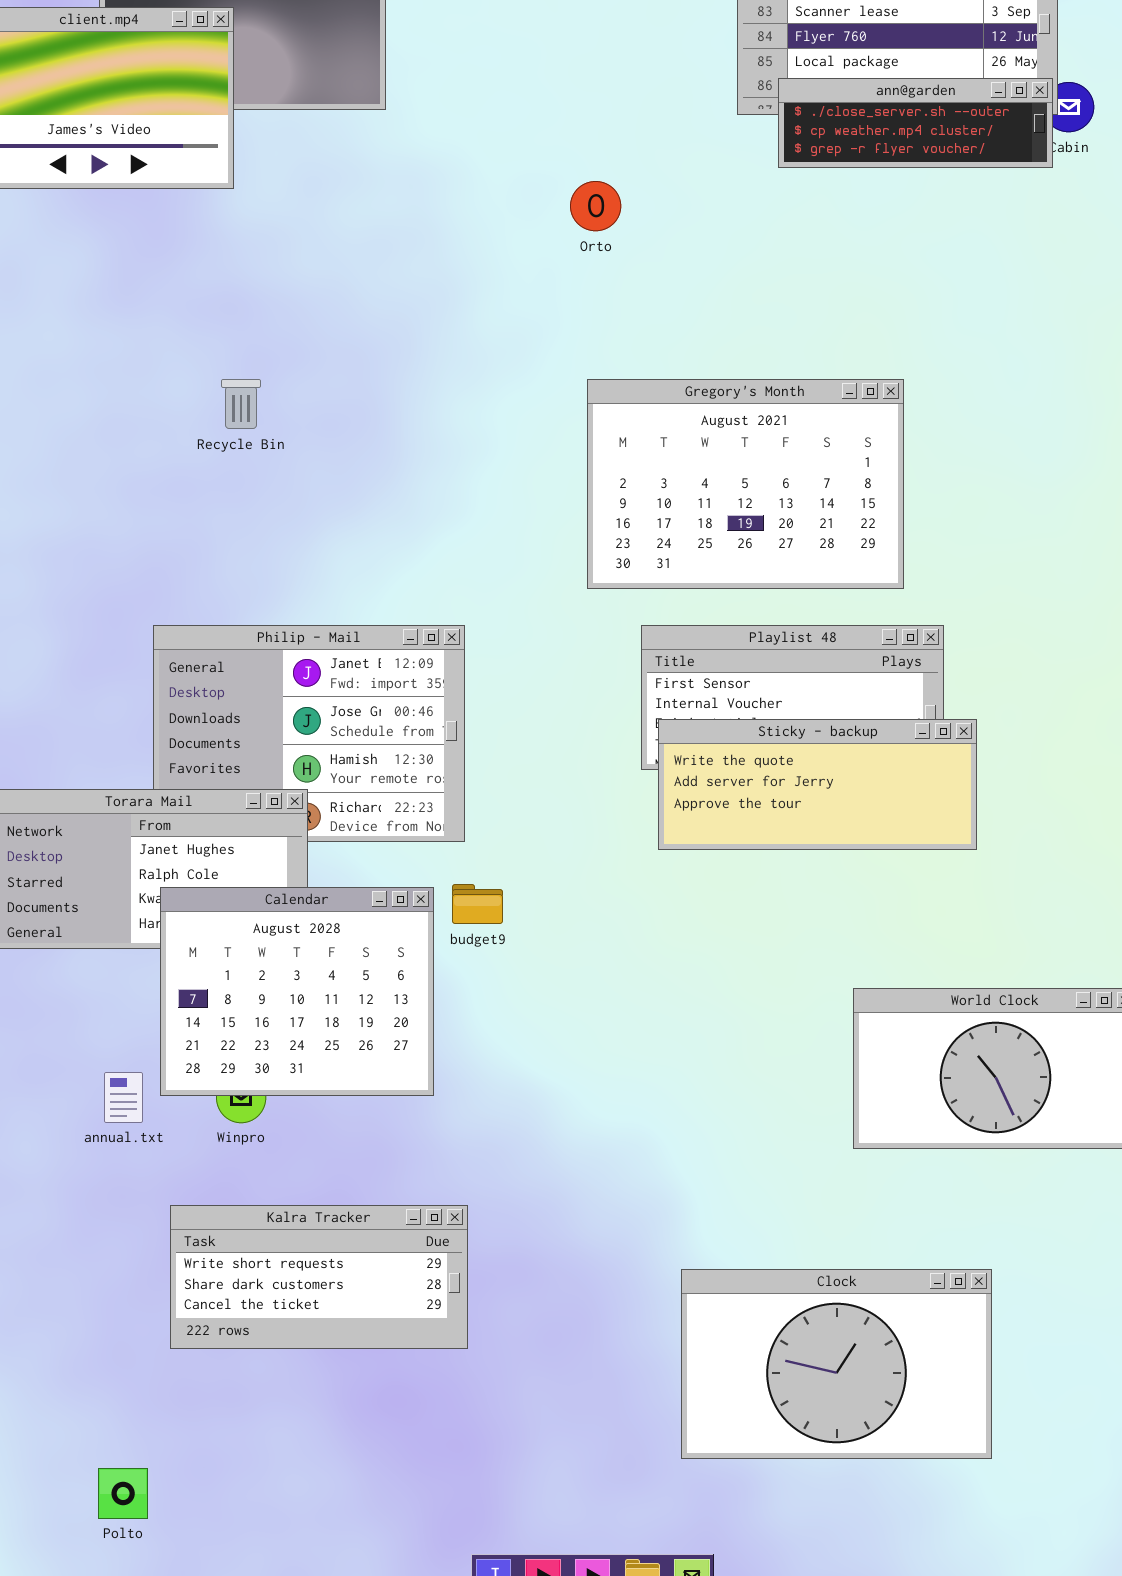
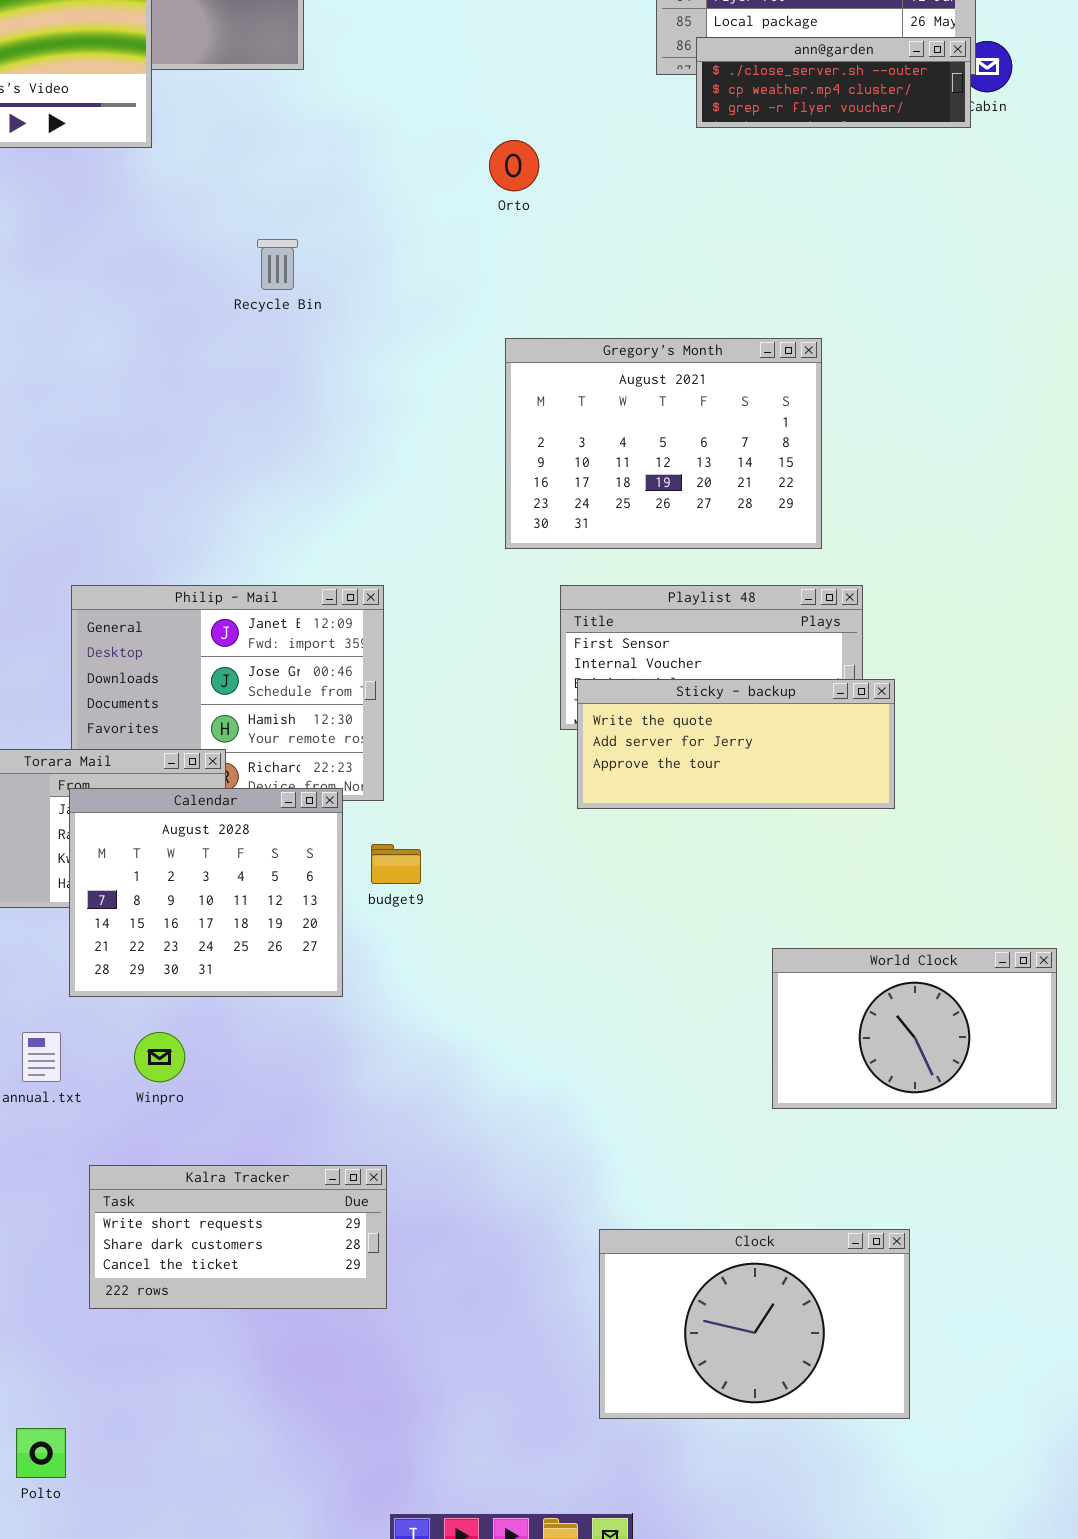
Recycle Bin: [221,379,261,429] -> [257,239,298,290], moved
Calendar: [160,887,434,1096] -> [69,788,343,997], moved

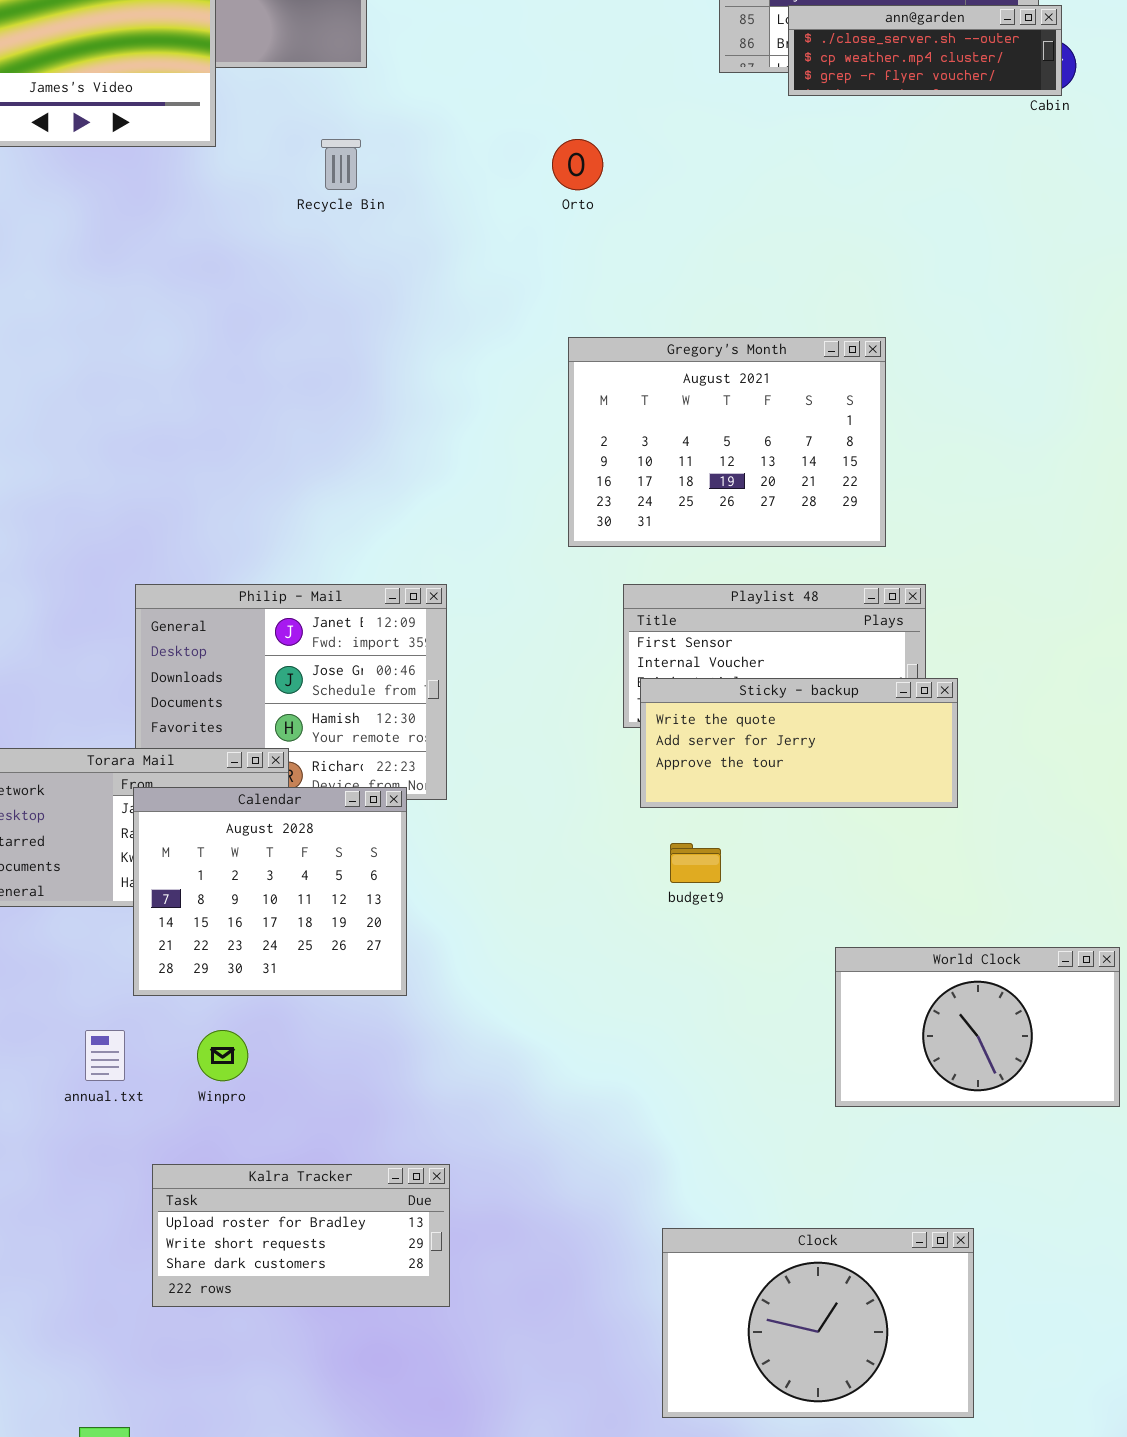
ann@garden: [696,37,971,128] -> [788,5,1062,96], moved
Recycle Bin: [257,239,298,290] -> [321,139,361,190], moved
budget9: [371,844,421,884] -> [670,843,721,883], moved
Kalra Tracker: [89,1165,387,1309] -> [152,1164,450,1307], scrolled up 1 row

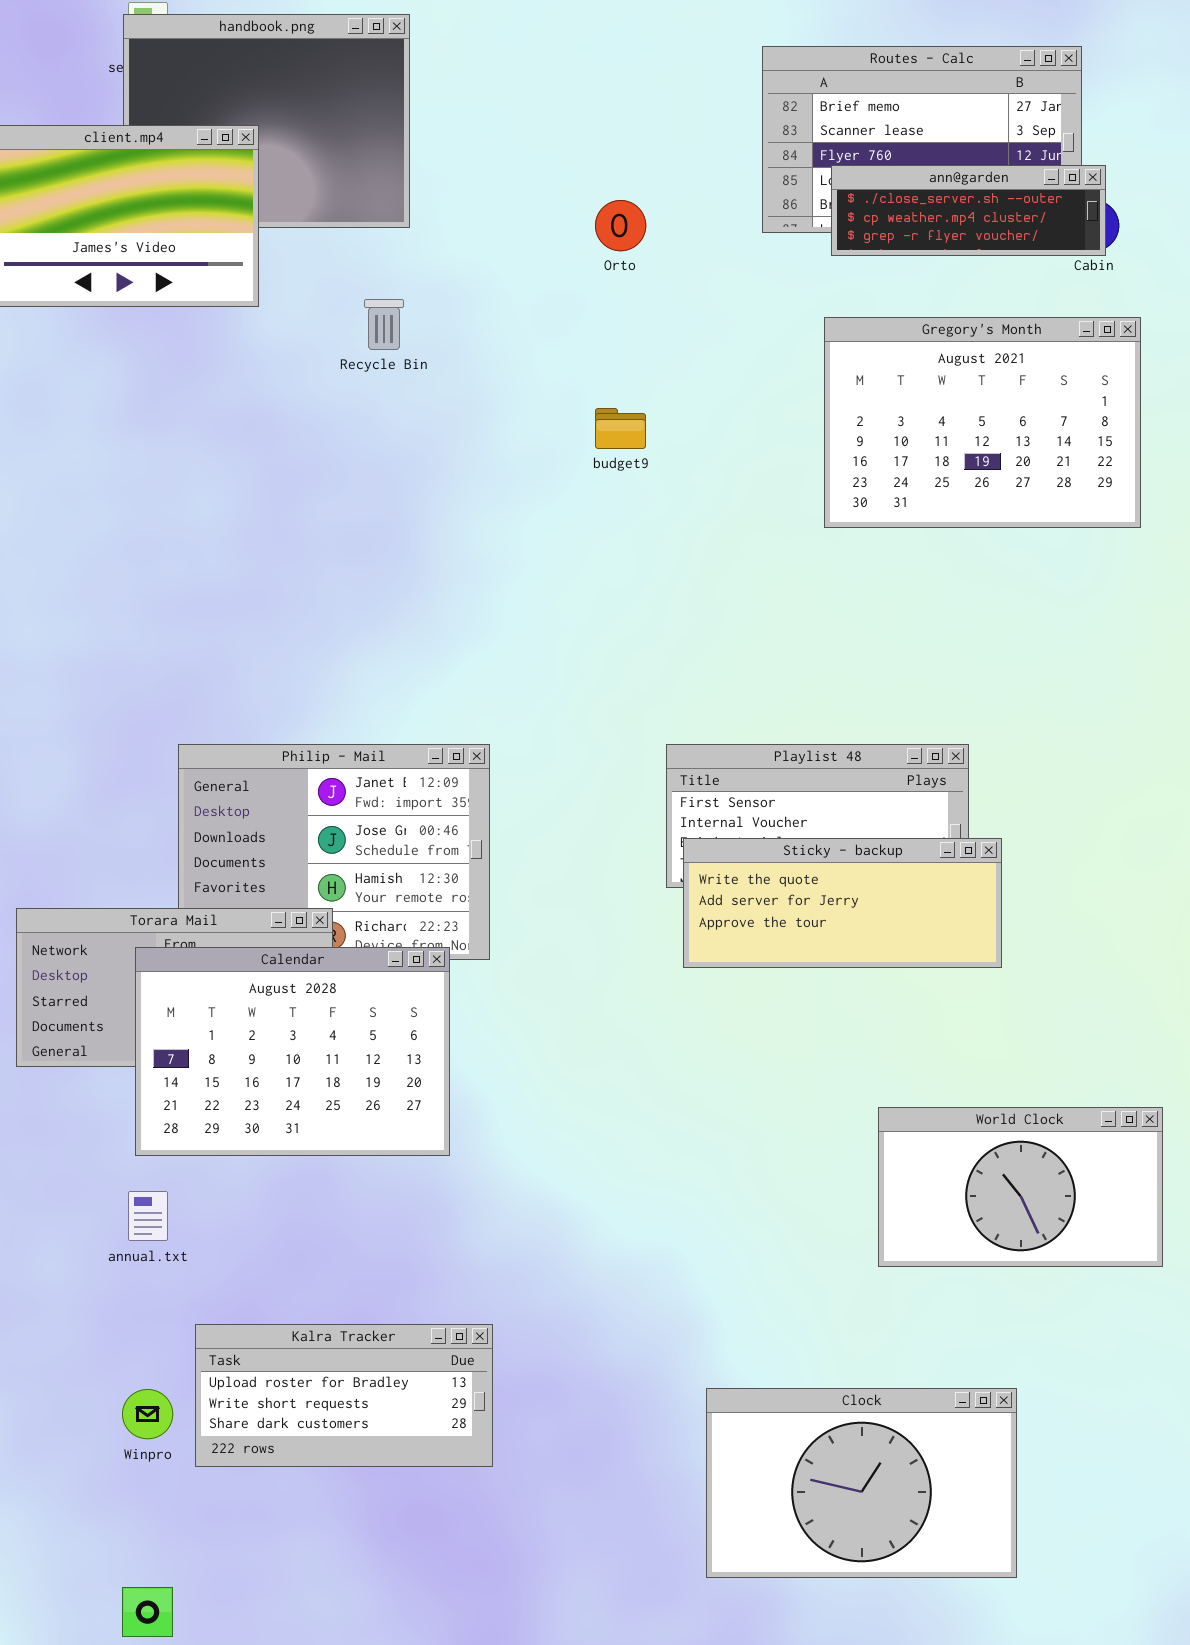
Orto: [552,139,603,190] -> [595,200,646,251], moved
Gregory's Month: [568,337,886,547] -> [824,317,1141,528], moved
Calendar: [133,787,407,996] -> [135,947,450,1156], resized
budget9: [670,843,721,883] -> [595,408,646,449], moved
Winpro: [197,1030,248,1081] -> [122,1389,173,1439], moved

